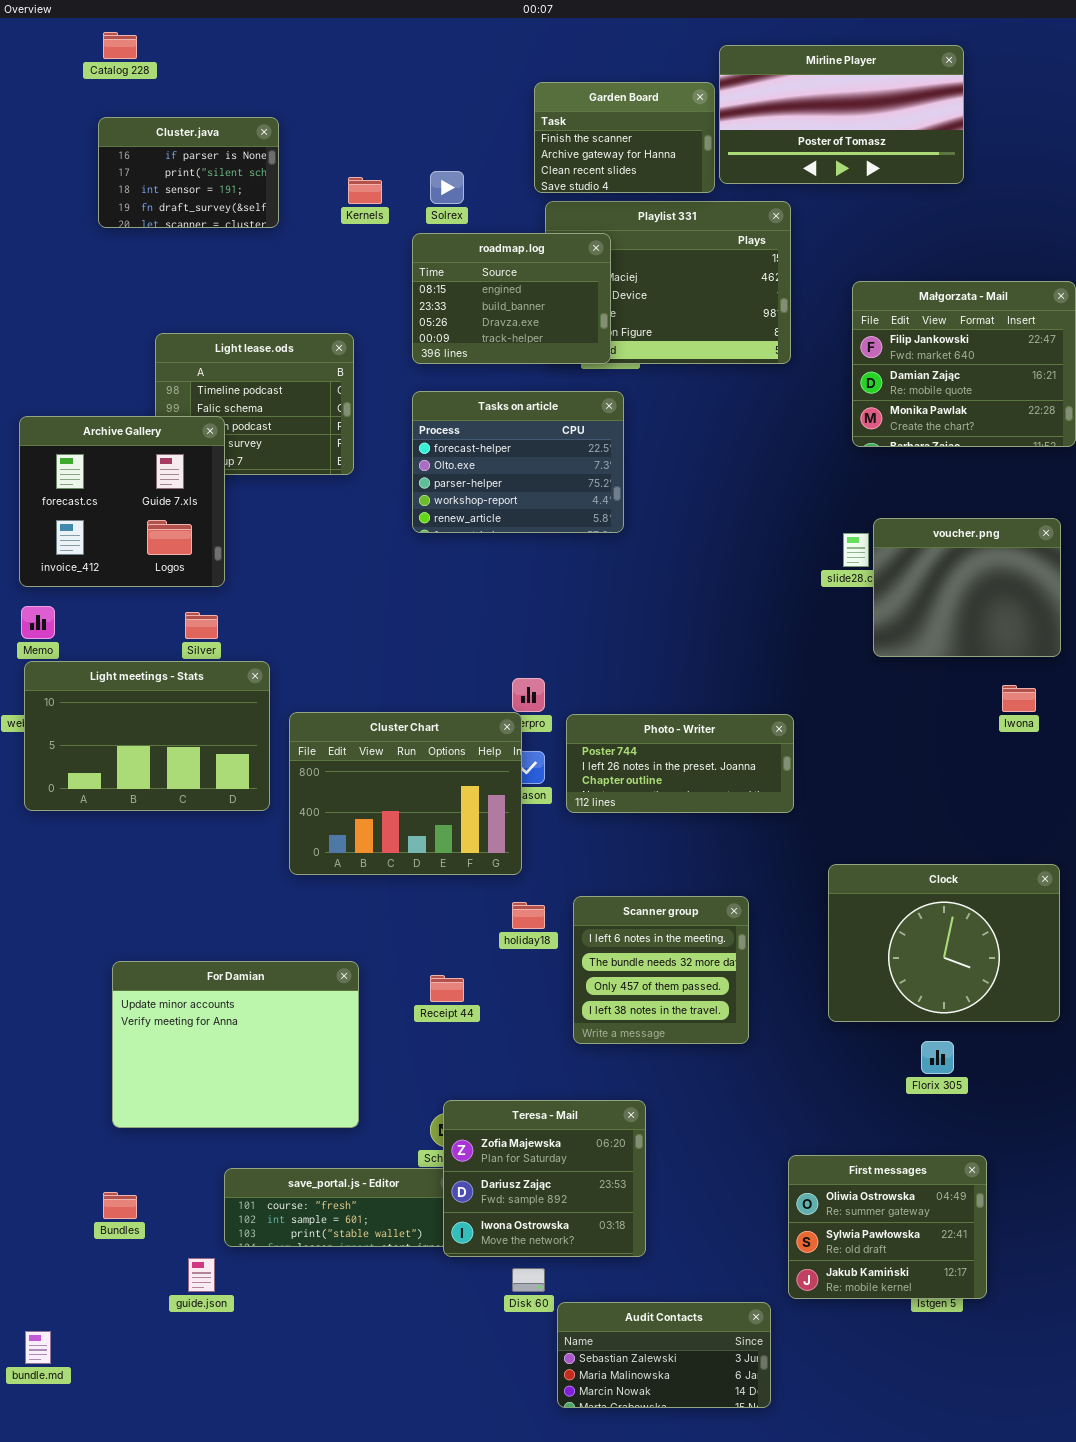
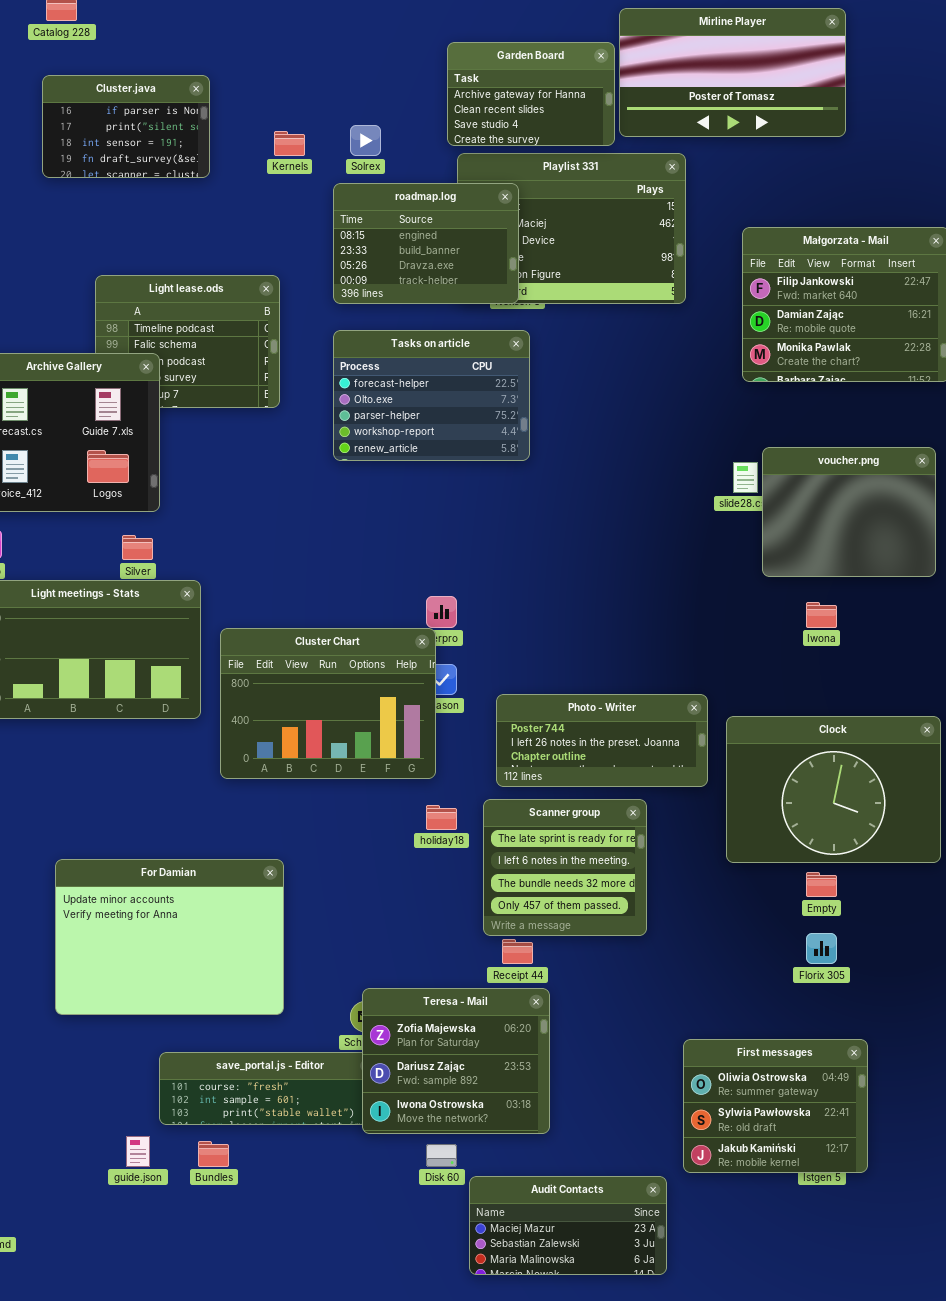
Garden Board: [534,82,715,193] -> [447,42,615,146], scrolled down 1 row
Iwona: [1002,685,1036,712] -> [806,602,837,628], moved
Photo - Writer: [566,714,794,813] -> [496,694,708,787], moved
Clock: [828,864,1060,1022] -> [726,716,941,863], moved
Scanner group: [573,896,749,1044] -> [483,799,647,936], scrolled up 1 row
Receipt 44: [430,975,464,1002] -> [502,939,533,964], moved
Bundles: [103,1192,137,1219] -> [198,1141,229,1167], moved
Audit Contacts: [557,1302,771,1408] -> [469,1176,667,1275], scrolled up 1 row

